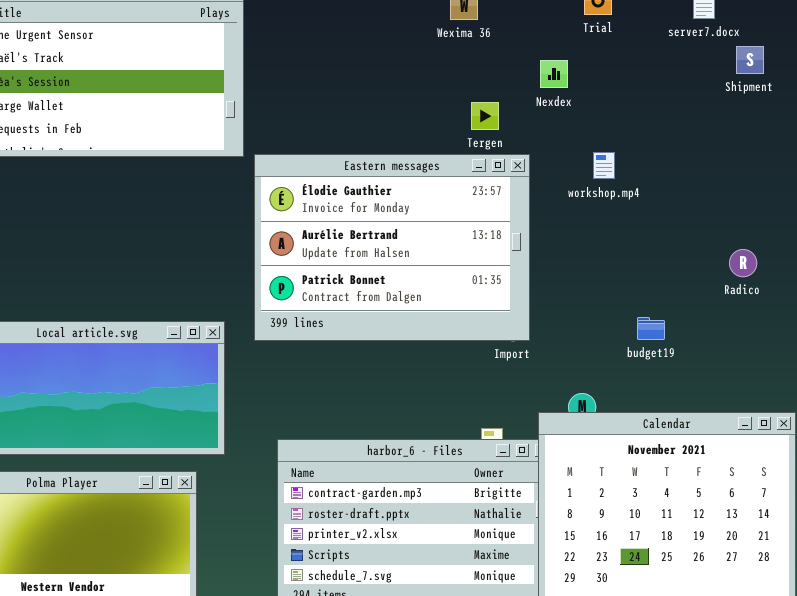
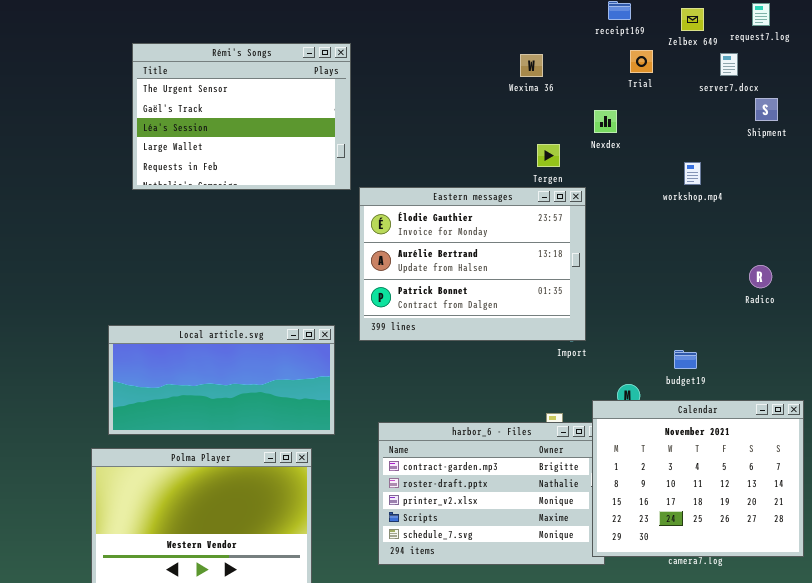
workshop.mp4: [593,152,615,179] -> [684,162,701,185], moved
budget19: [637,317,665,340] -> [674,350,697,369], moved

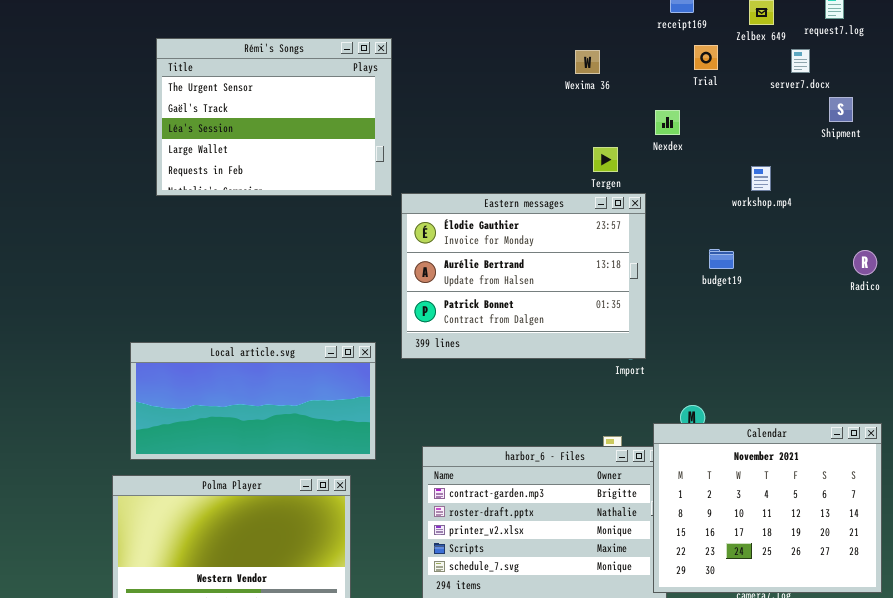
Radico: [749,265,772,288] -> [853,250,877,275], moved
budget19: [674,350,697,369] -> [709,249,734,269], moved

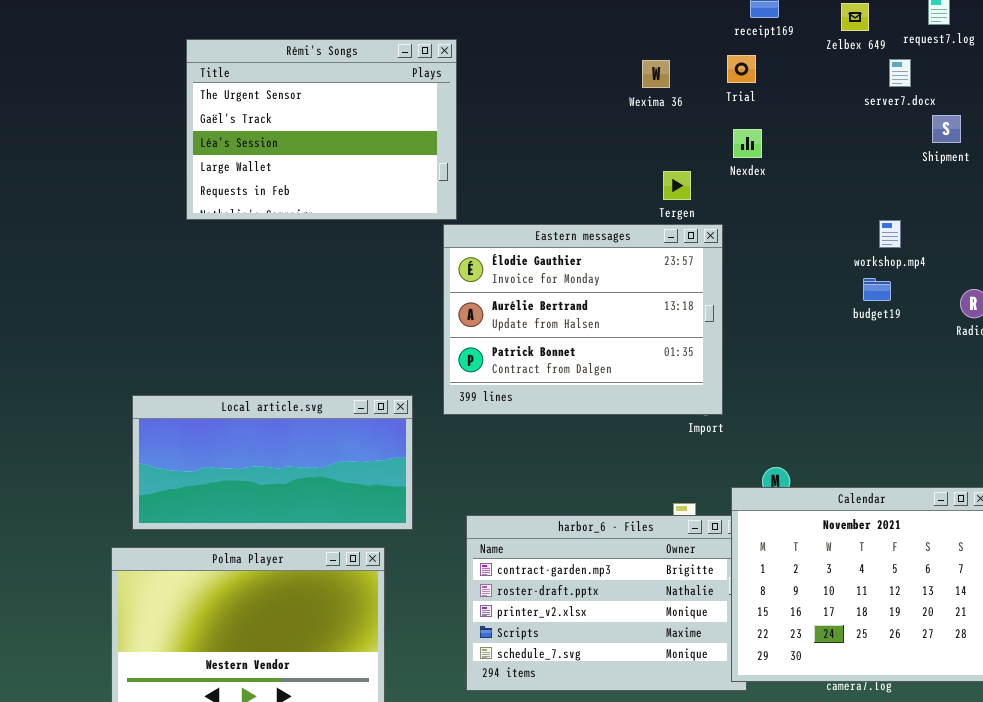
Rémi's Songs: [156,38,392,196] -> [186,39,457,220], moved
Trial: [694,45,718,70] -> [727,55,756,83], moved
workshop.mp4: [751,166,771,191] -> [879,220,901,248], moved
budget19: [709,249,734,269] -> [863,278,891,301], moved

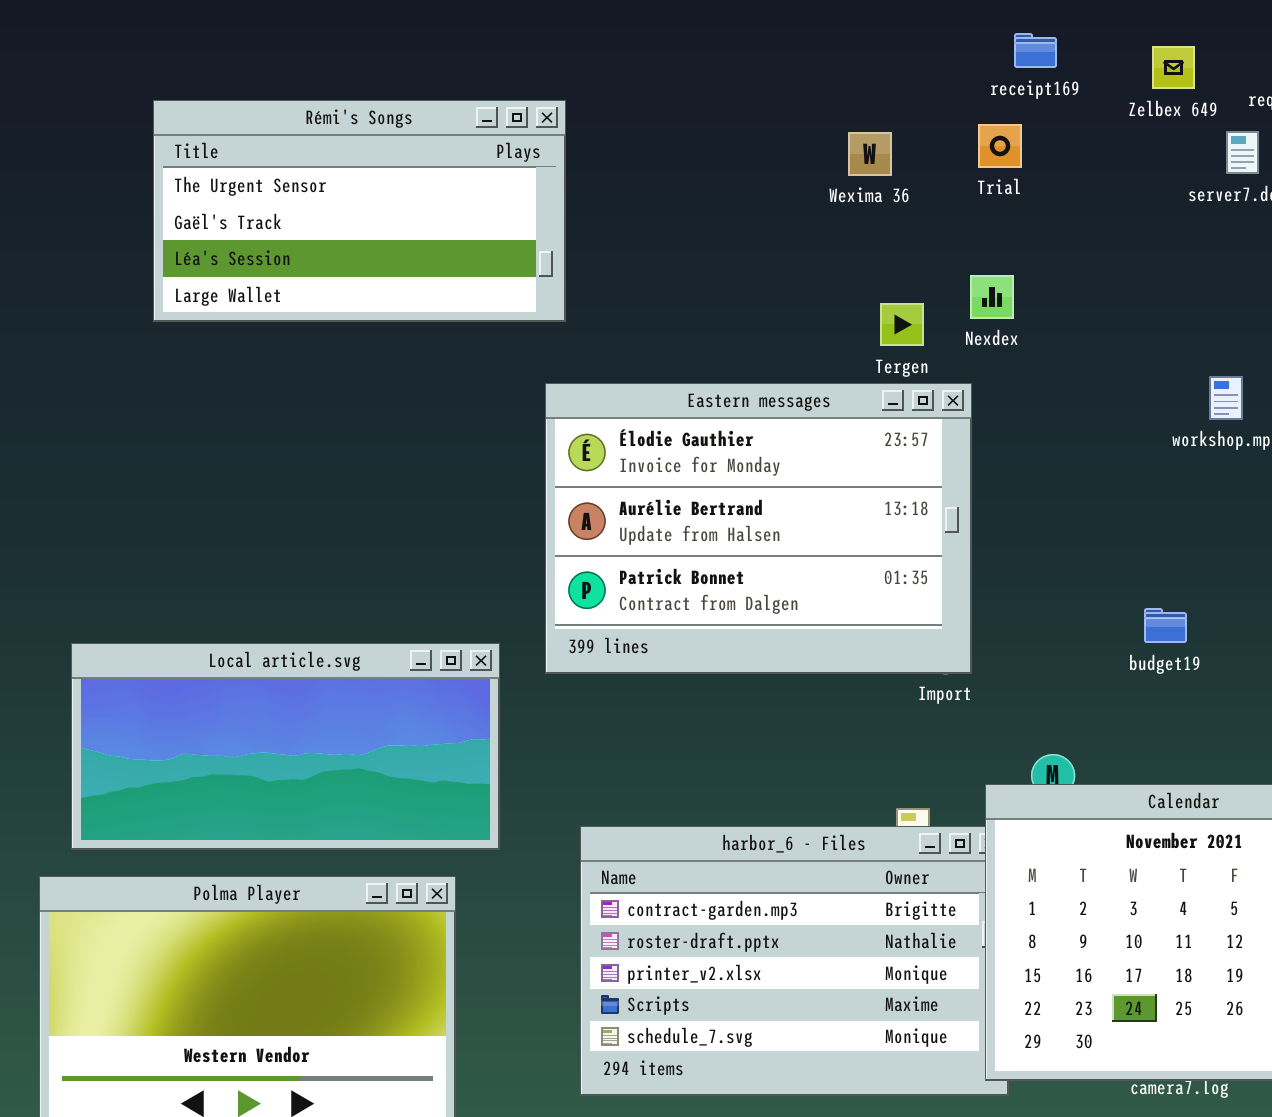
Rémi's Songs: [186,39,457,220] -> [153,100,566,322], resized
Nexdex: [733,129,762,158] -> [970,275,1014,319], moved
budget19: [863,278,891,301] -> [1144,608,1187,643], moved

